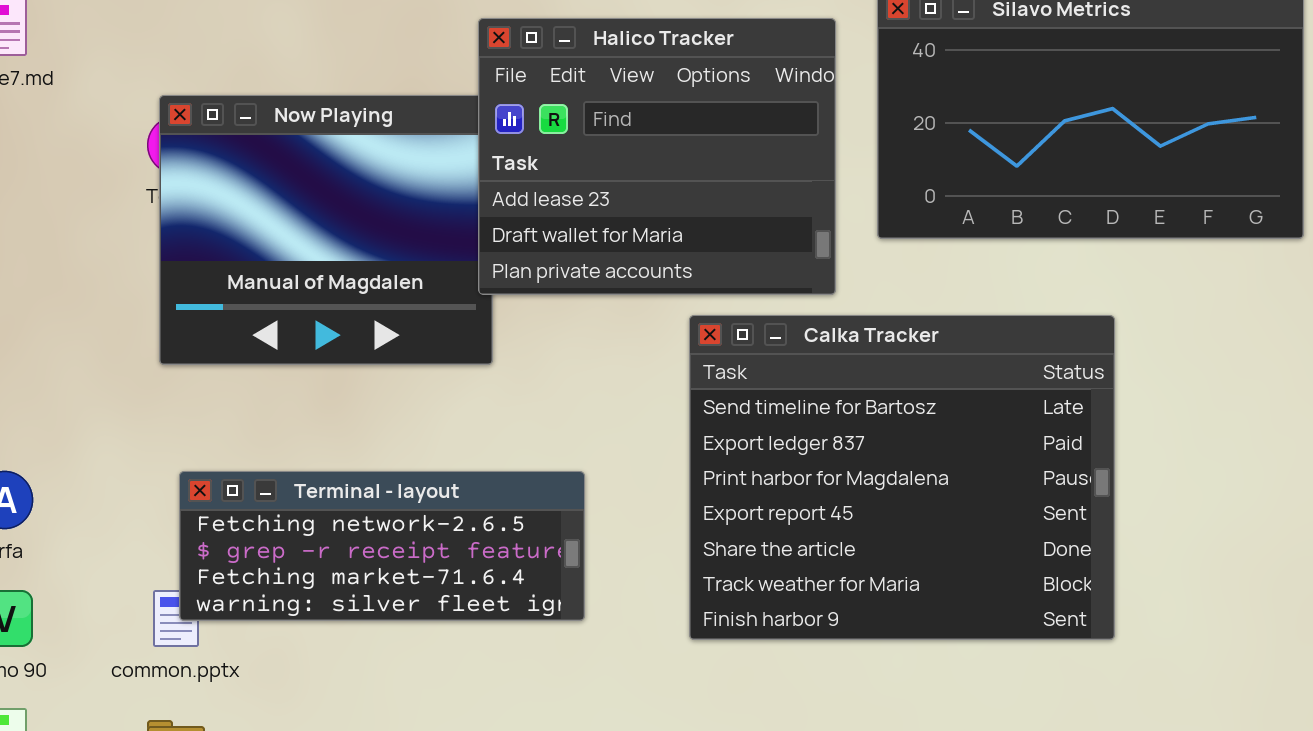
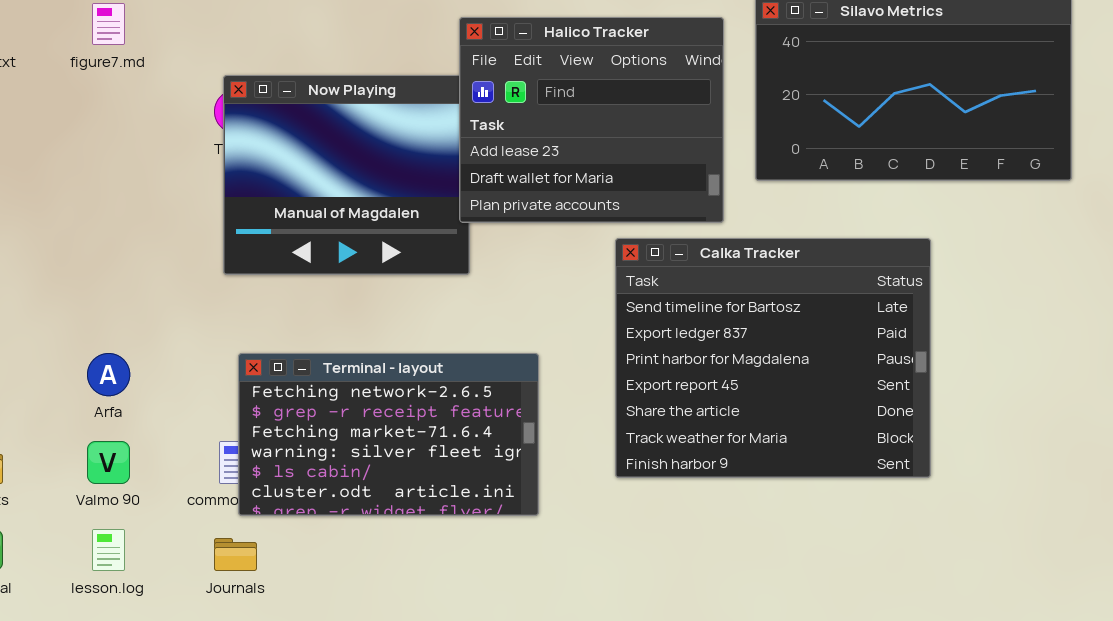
Terminal - layout: [179,471,585,621] -> [238,353,539,516], resized

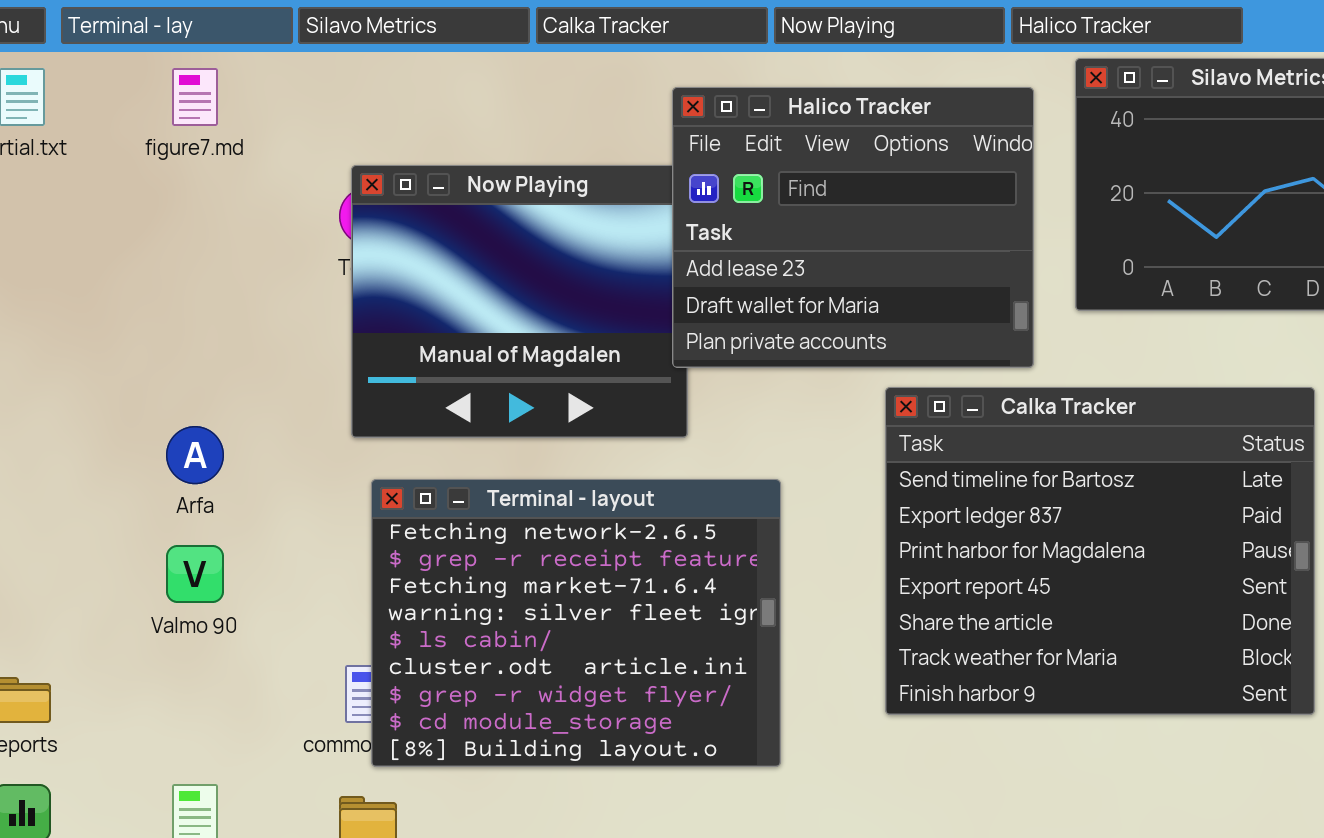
Arfa: [87,353,130,396] -> [166,426,224,484], moved
Terminal - layout: [238,353,539,516] -> [371,479,781,767], resized
Valmo 90: [87,441,130,484] -> [166,545,224,603], moved

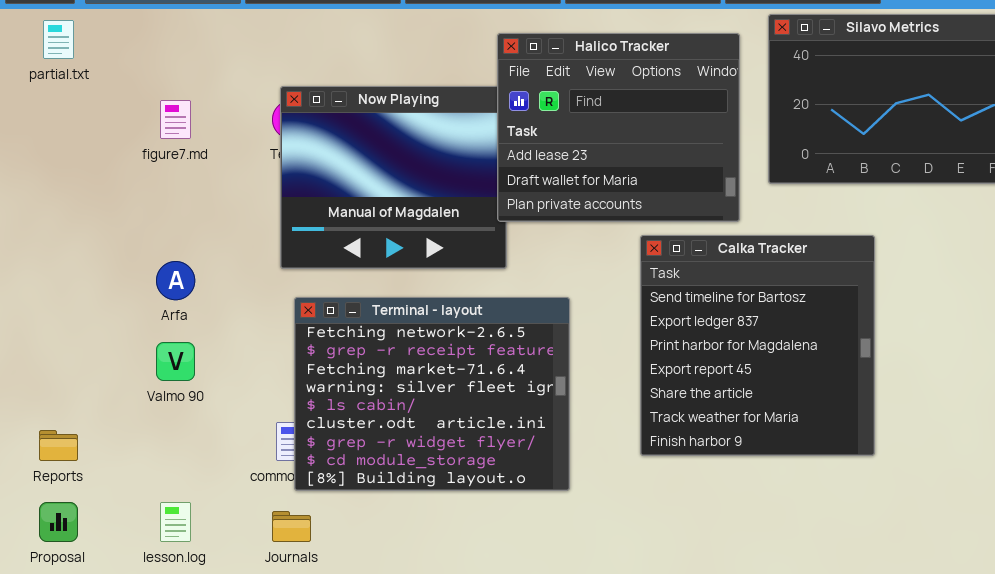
figure7.md: [172,68,218,126] -> [160,100,191,139], moved
Calka Tracker: [885,387,1315,715] -> [640,235,875,456], resized

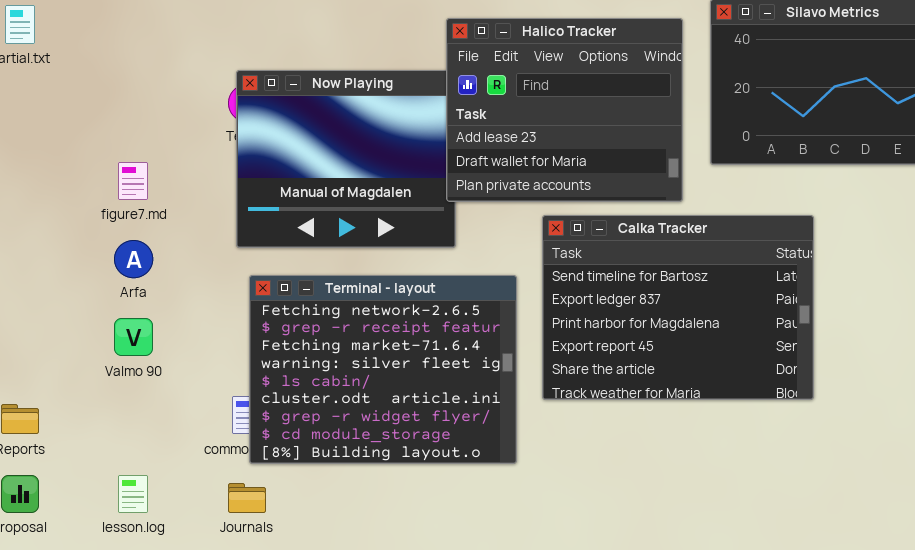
figure7.md: [160,100,191,139] -> [118,162,148,200], moved
Calka Tracker: [640,235,875,456] -> [542,215,814,400], resized

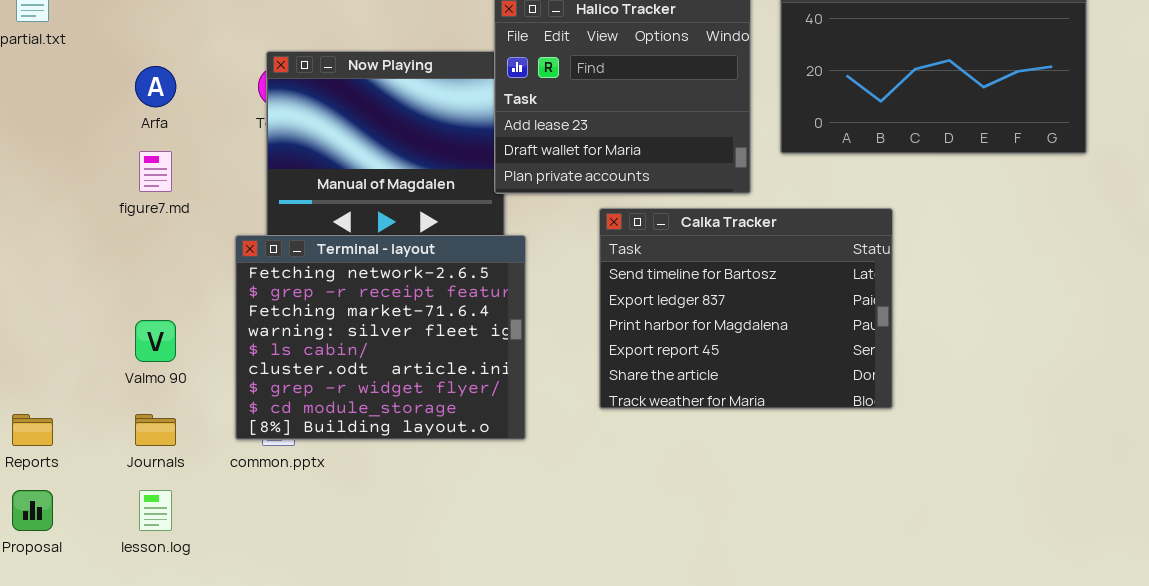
Arfa: [114,240,153,278] -> [135,66,176,107], moved
Terminal - layout: [249,275,517,464] -> [235,235,526,440], moved
Journals: [228,483,266,513] -> [135,414,176,446], moved

